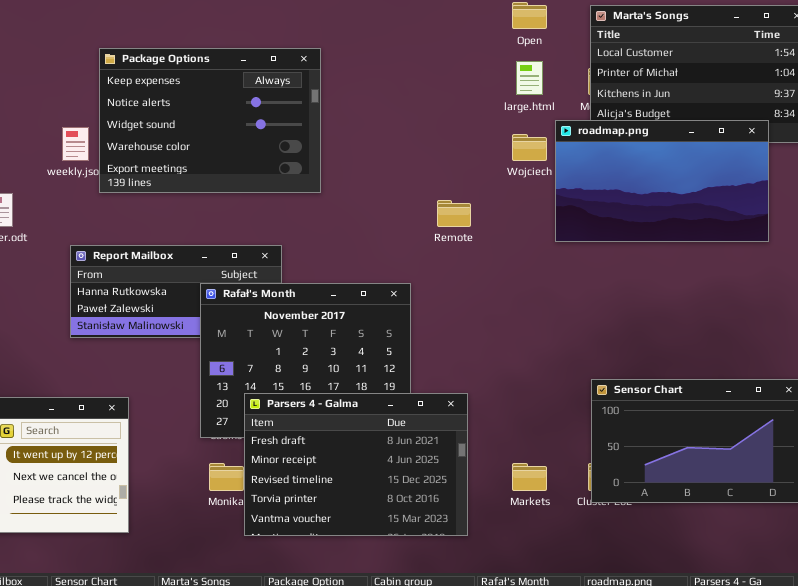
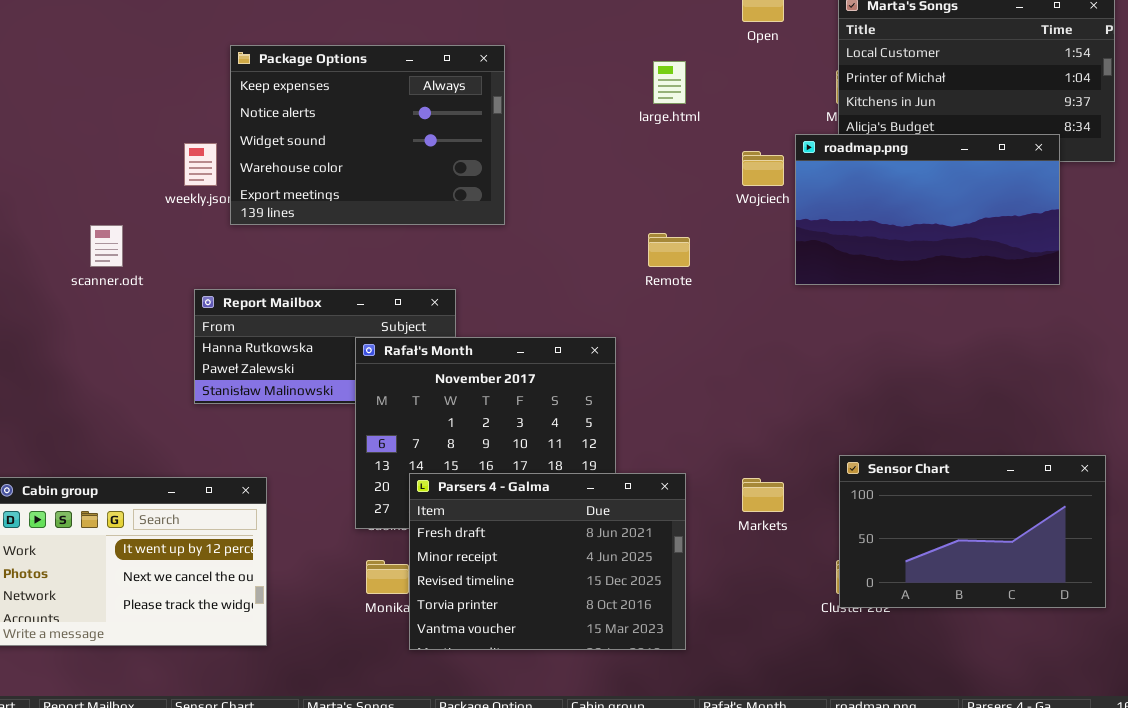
large.html: [516,61,543,95] -> [653,61,686,104], moved
Markets: [512,463,547,491] -> [742,478,784,512], moved

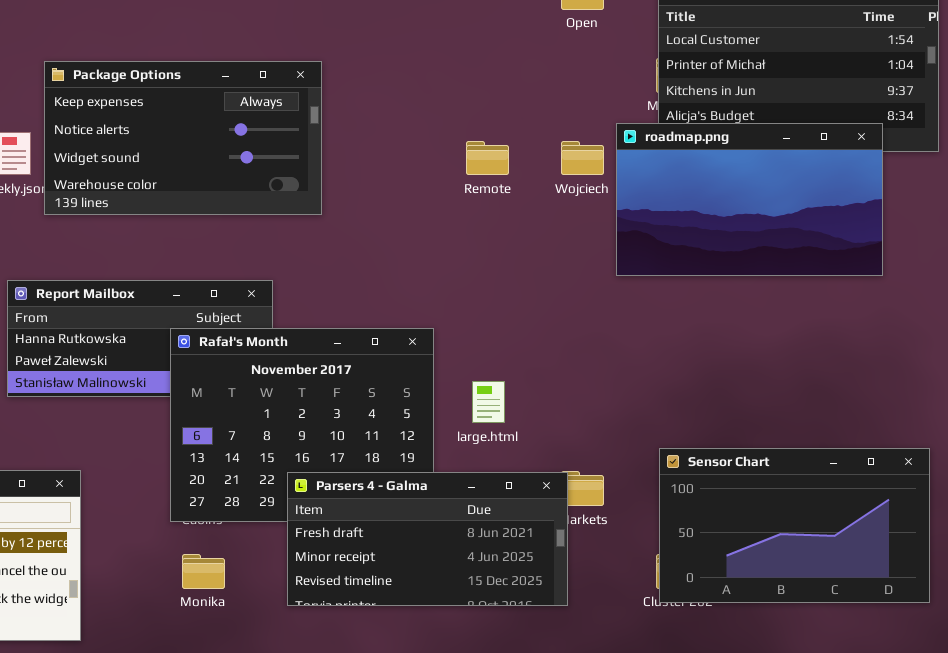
Package Options: [230,45,505,225] -> [44,61,322,215], resized
large.html: [653,61,686,104] -> [472,381,505,423], moved
Remote: [648,233,690,267] -> [466,141,509,175], moved
Parsers 4 - Galma: [409,473,686,650] -> [287,472,568,606], moved, resized

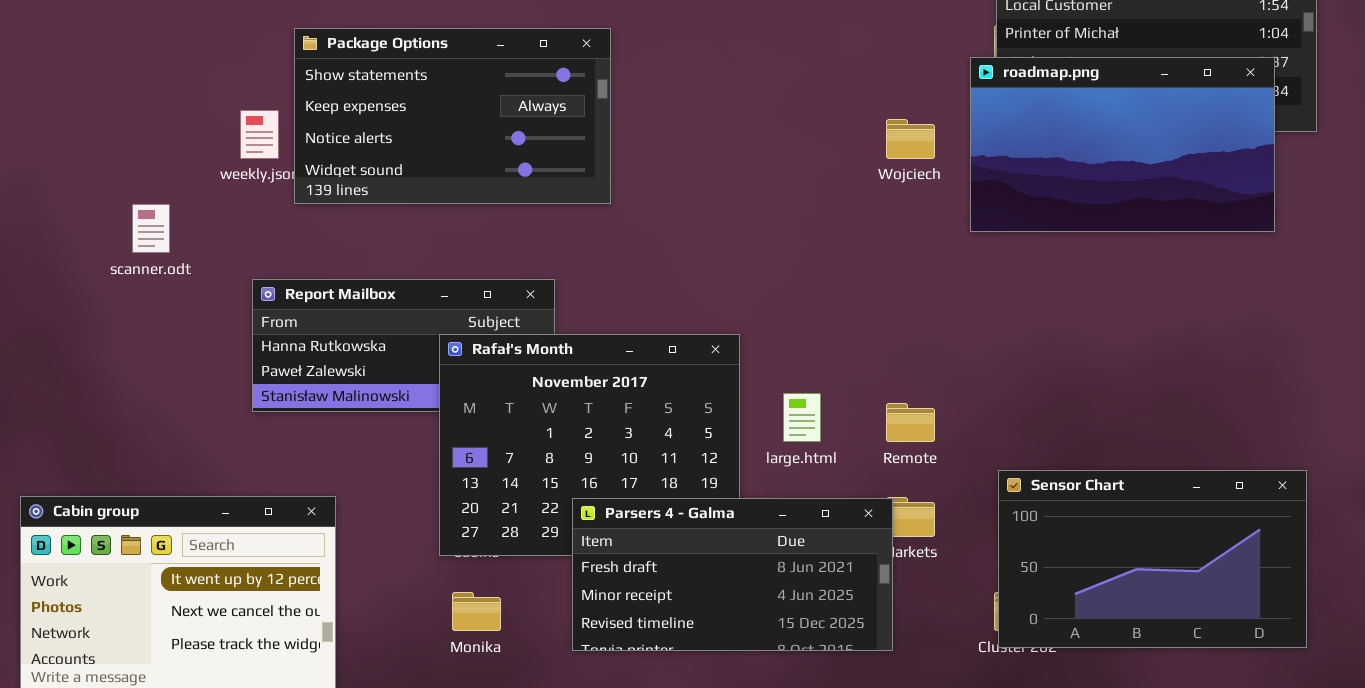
Package Options: [44,61,322,215] -> [294,28,611,204], scrolled up 1 row
roadmap.png: [616,123,883,276] -> [970,57,1275,232], moved
Remote: [466,141,509,175] -> [886,403,935,442], moved

